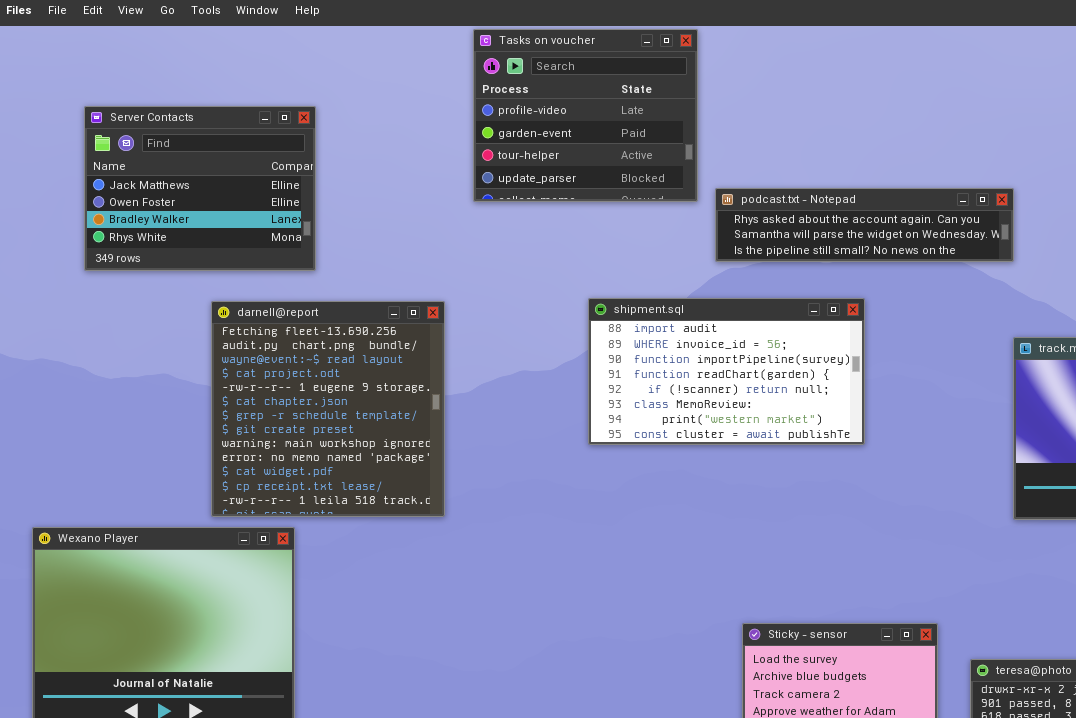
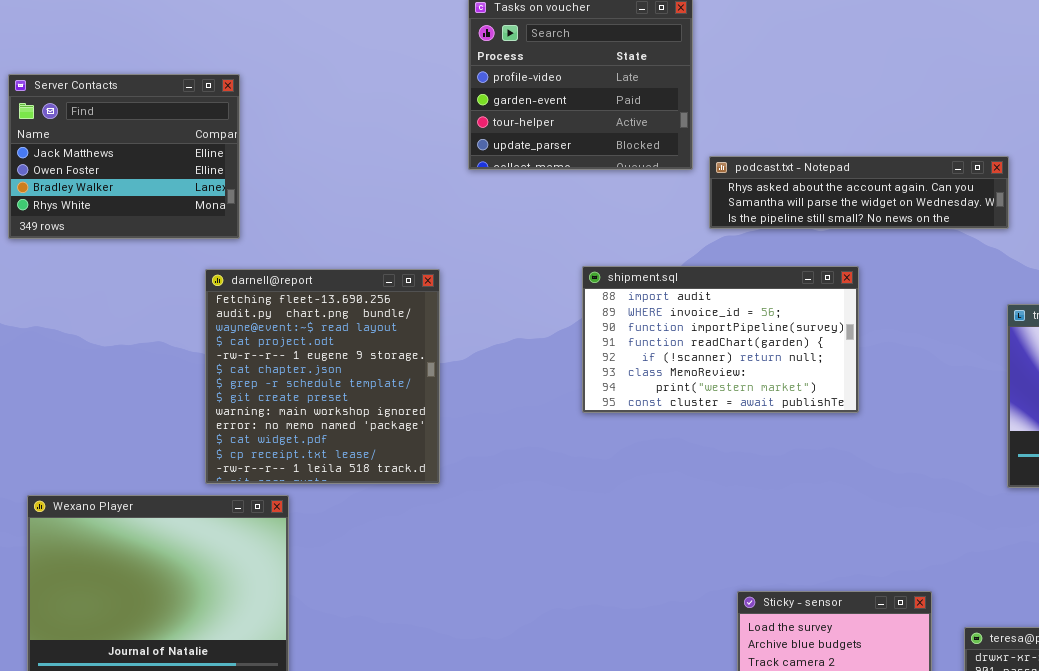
Server Contacts: [84,106,316,271] -> [8,74,240,239], moved

